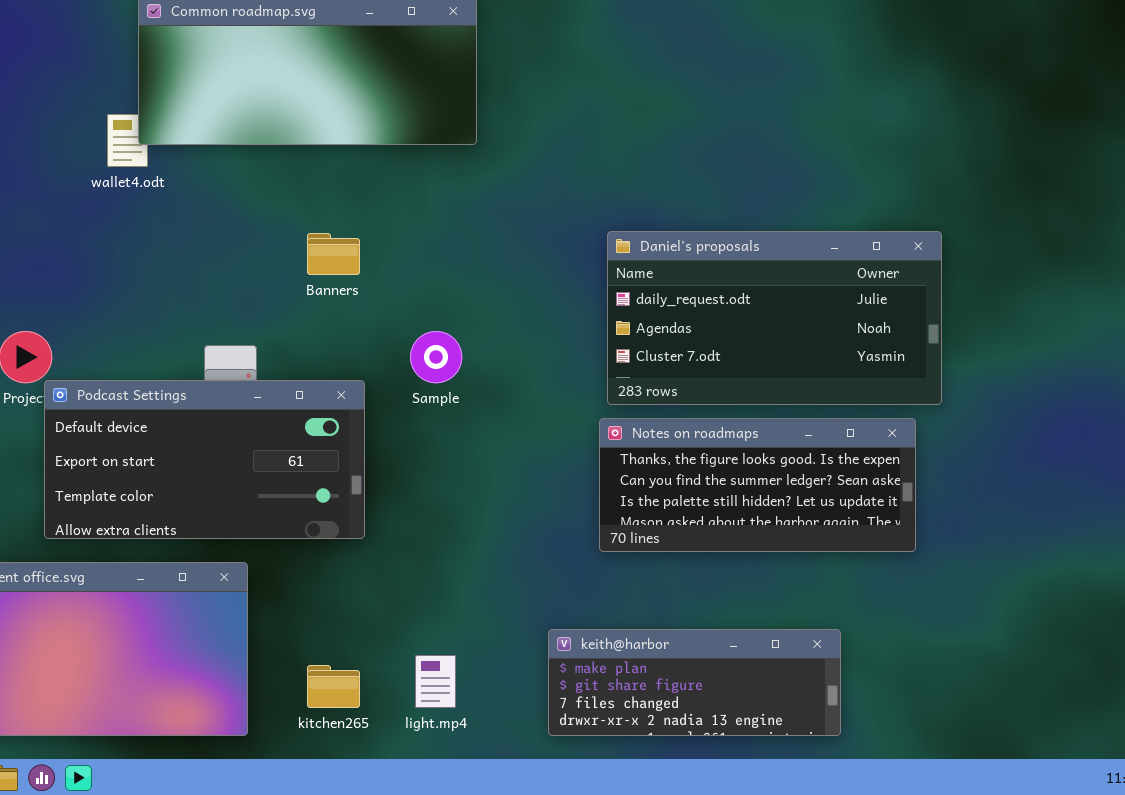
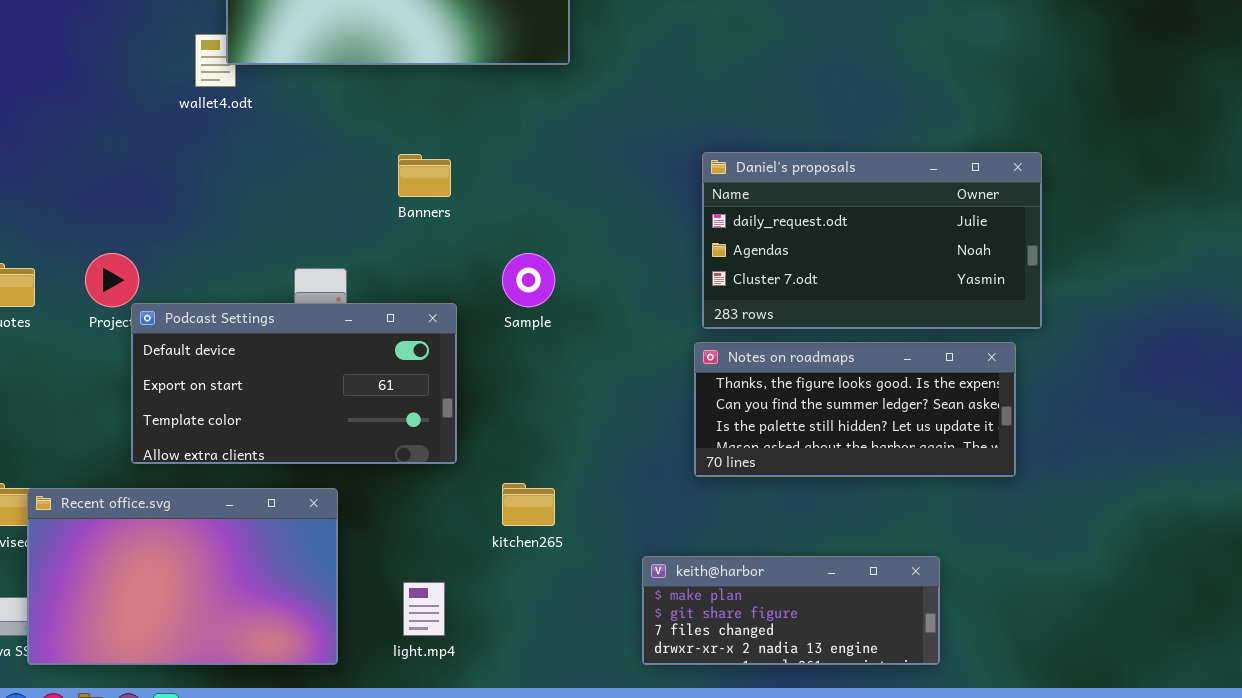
light.mp4: [415,655,456,708] -> [403,582,445,636], moved
kitchen265: [307,665,360,708] -> [502,483,555,526], moved

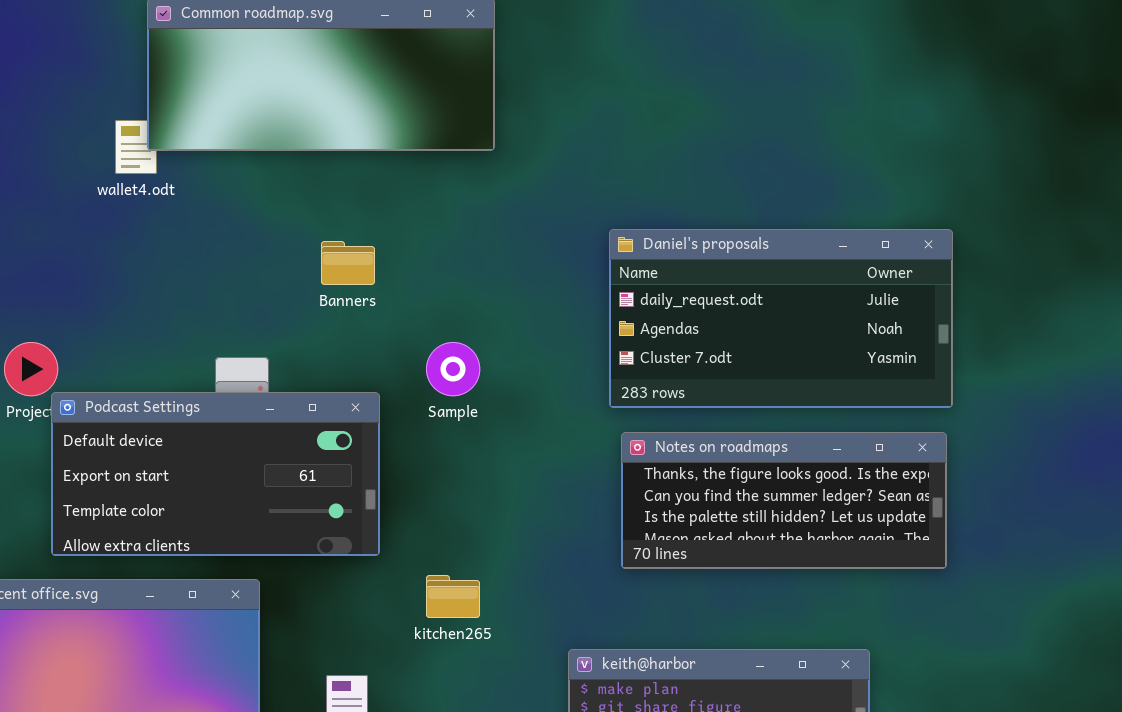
Daniel's proposals: [702,152,1042,329] -> [609,229,953,408], moved

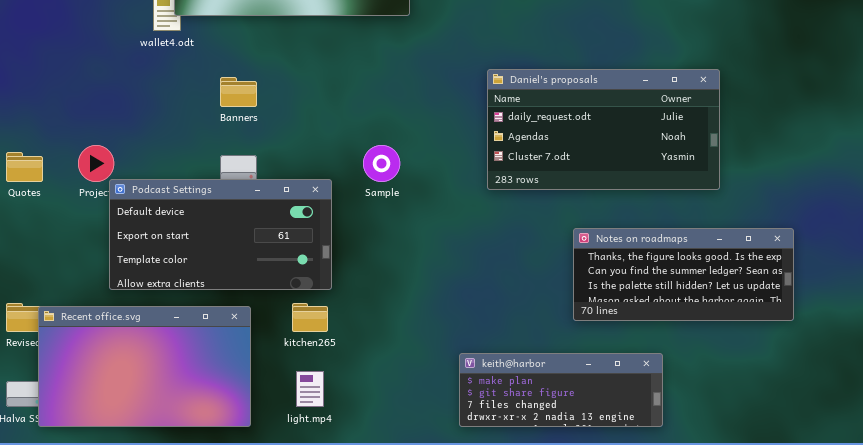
Banners: [321,241,375,285] -> [220,77,257,107], moved
Notes on roadmaps: [621,432,947,569] -> [573,228,794,321], moved
kitchen265: [426,575,480,618] -> [292,303,328,332], moved

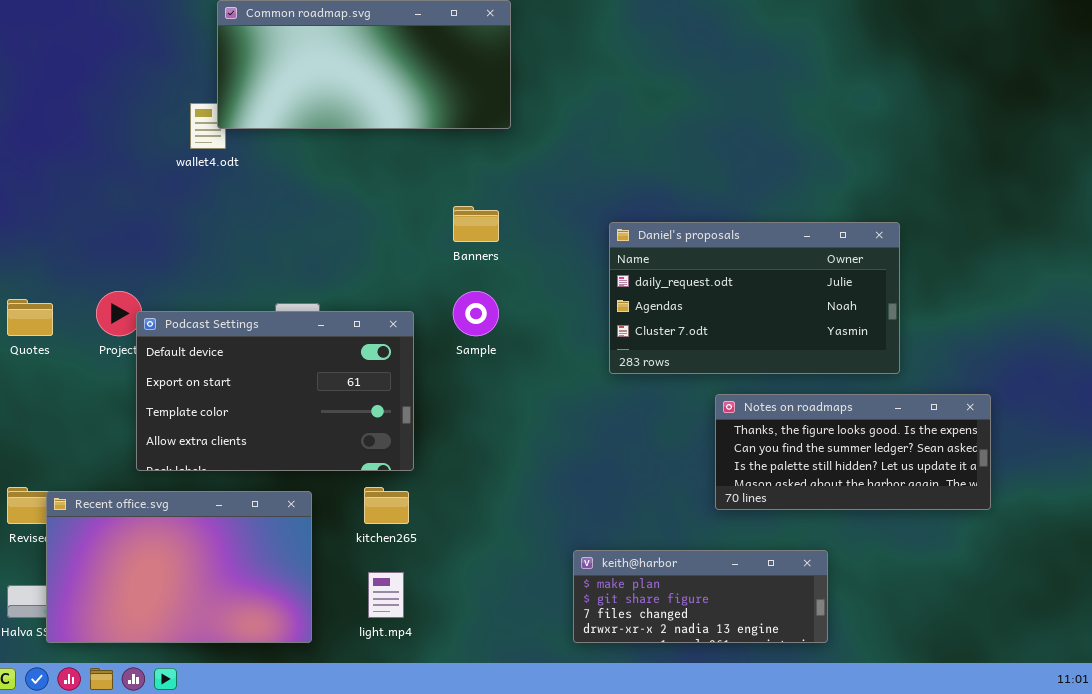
Daniel's proposals: [487,69,720,190] -> [609,222,900,374], moved
Banners: [220,77,257,107] -> [453,206,499,242], moved
Podcast Settings: [109,179,332,290] -> [136,311,414,471], resized

